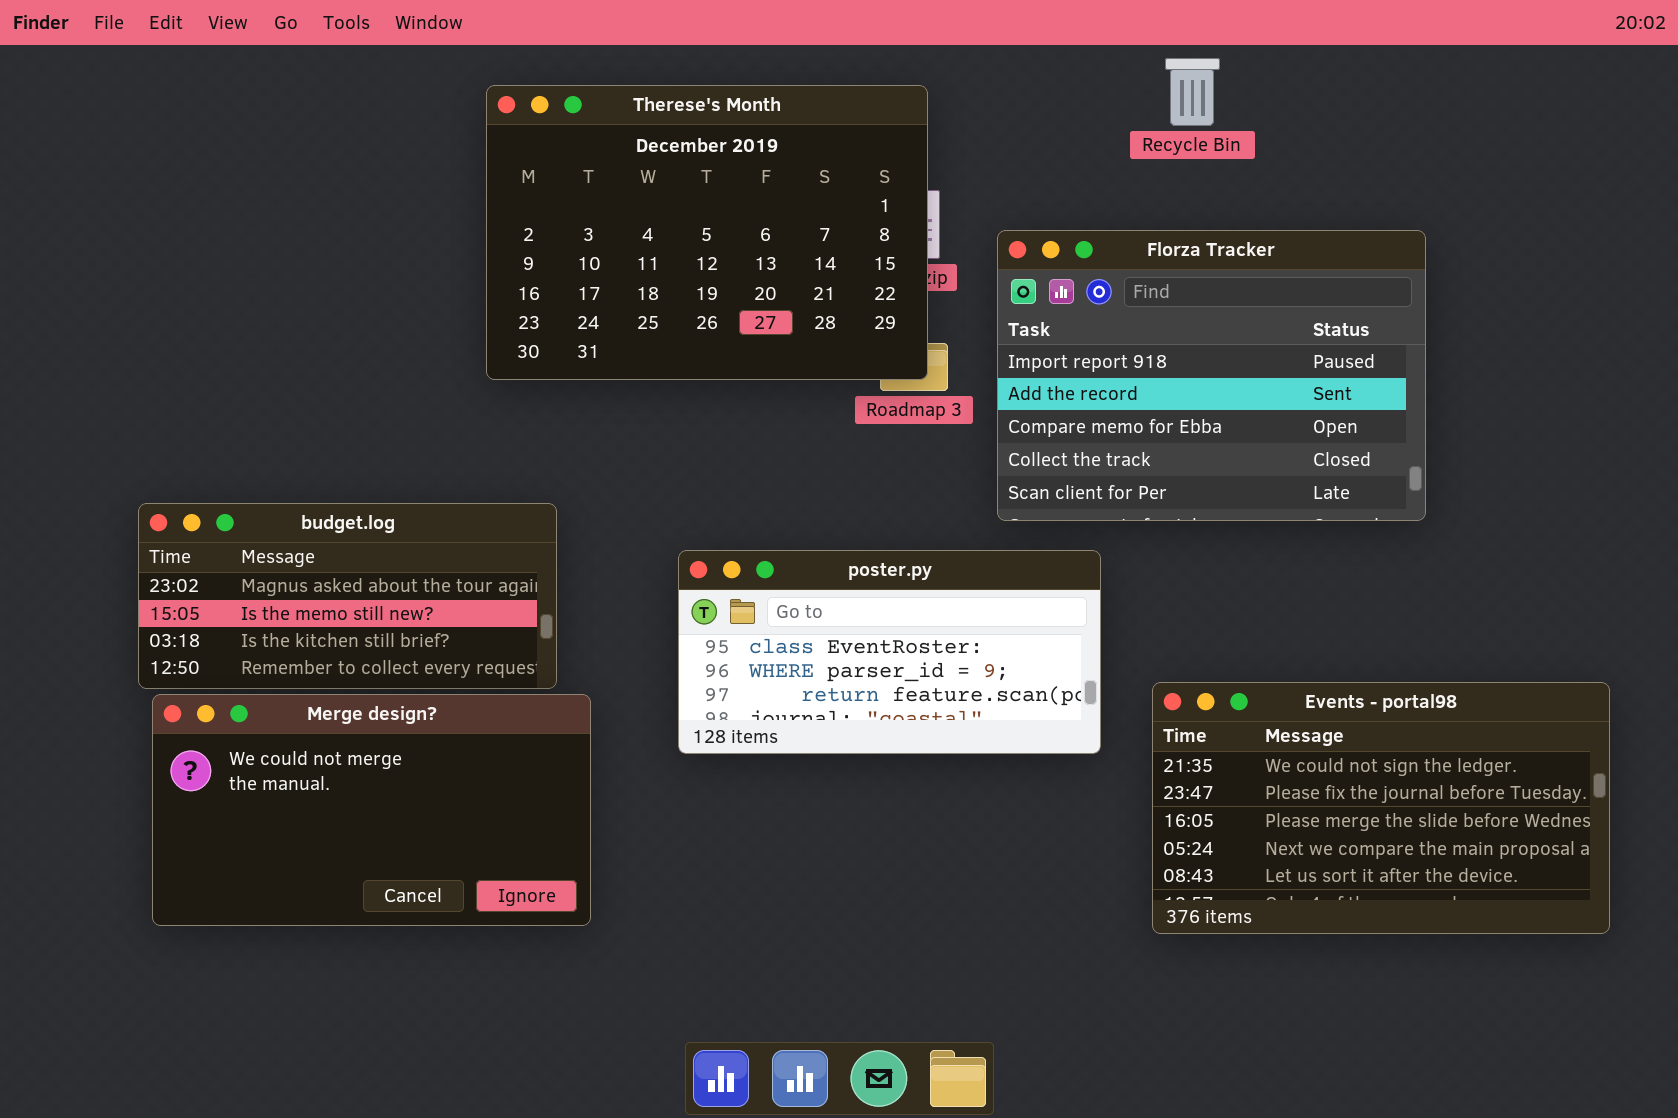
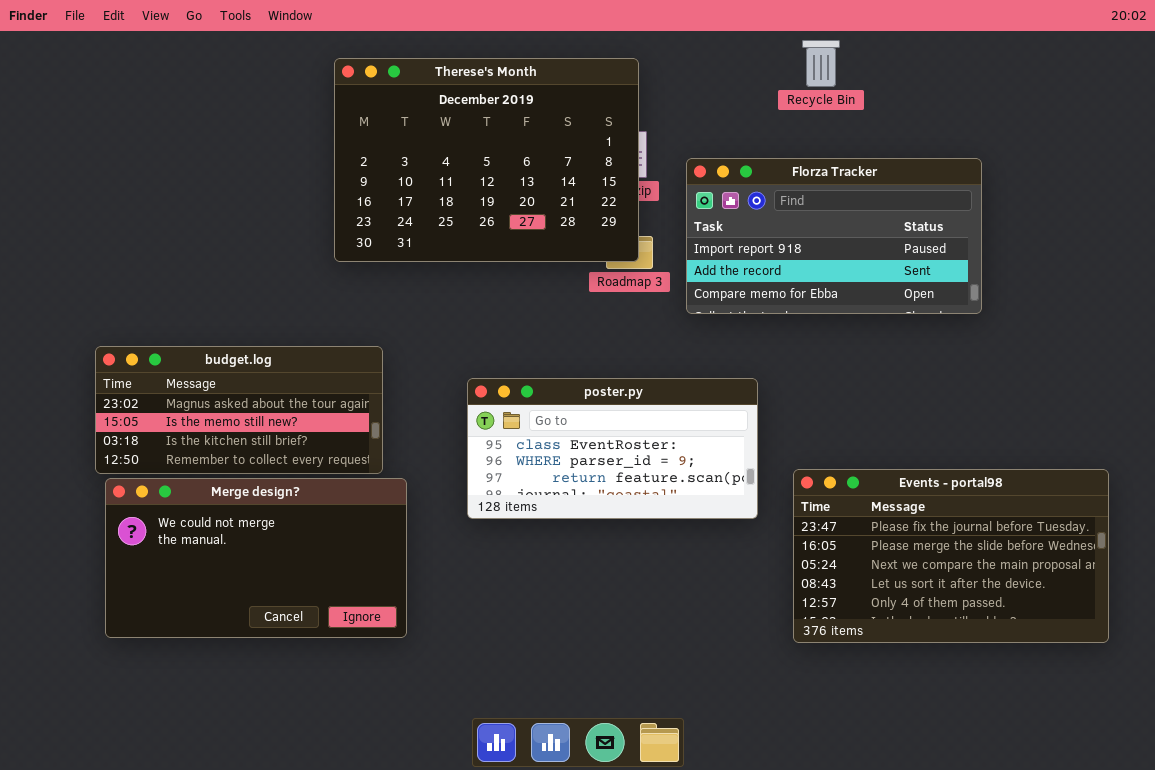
Florza Tracker: [997,230,1426,521] -> [686,158,982,314], resized
Events - portal98: [1152,682,1610,934] -> [793,469,1109,643], scrolled down 1 row

